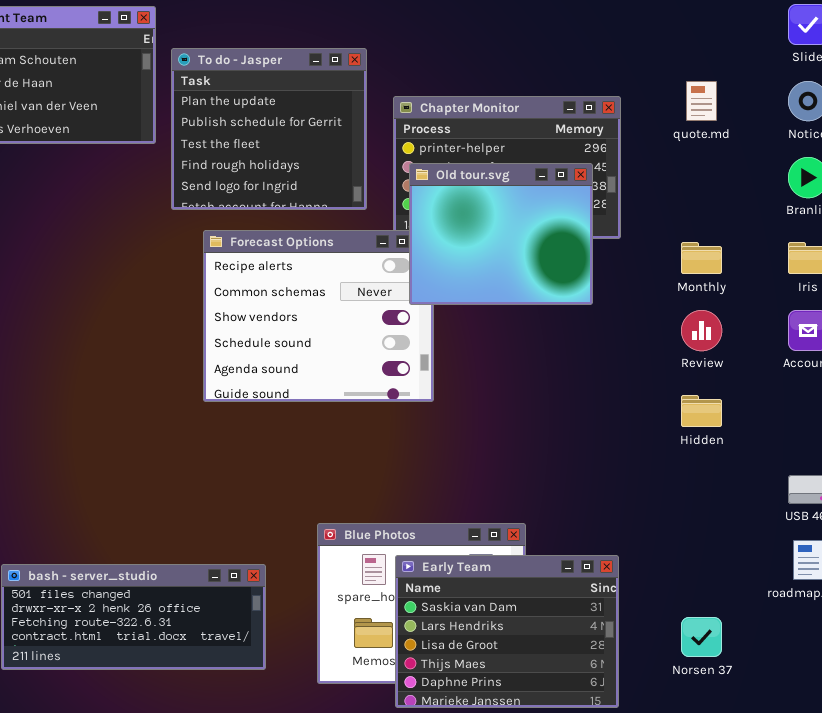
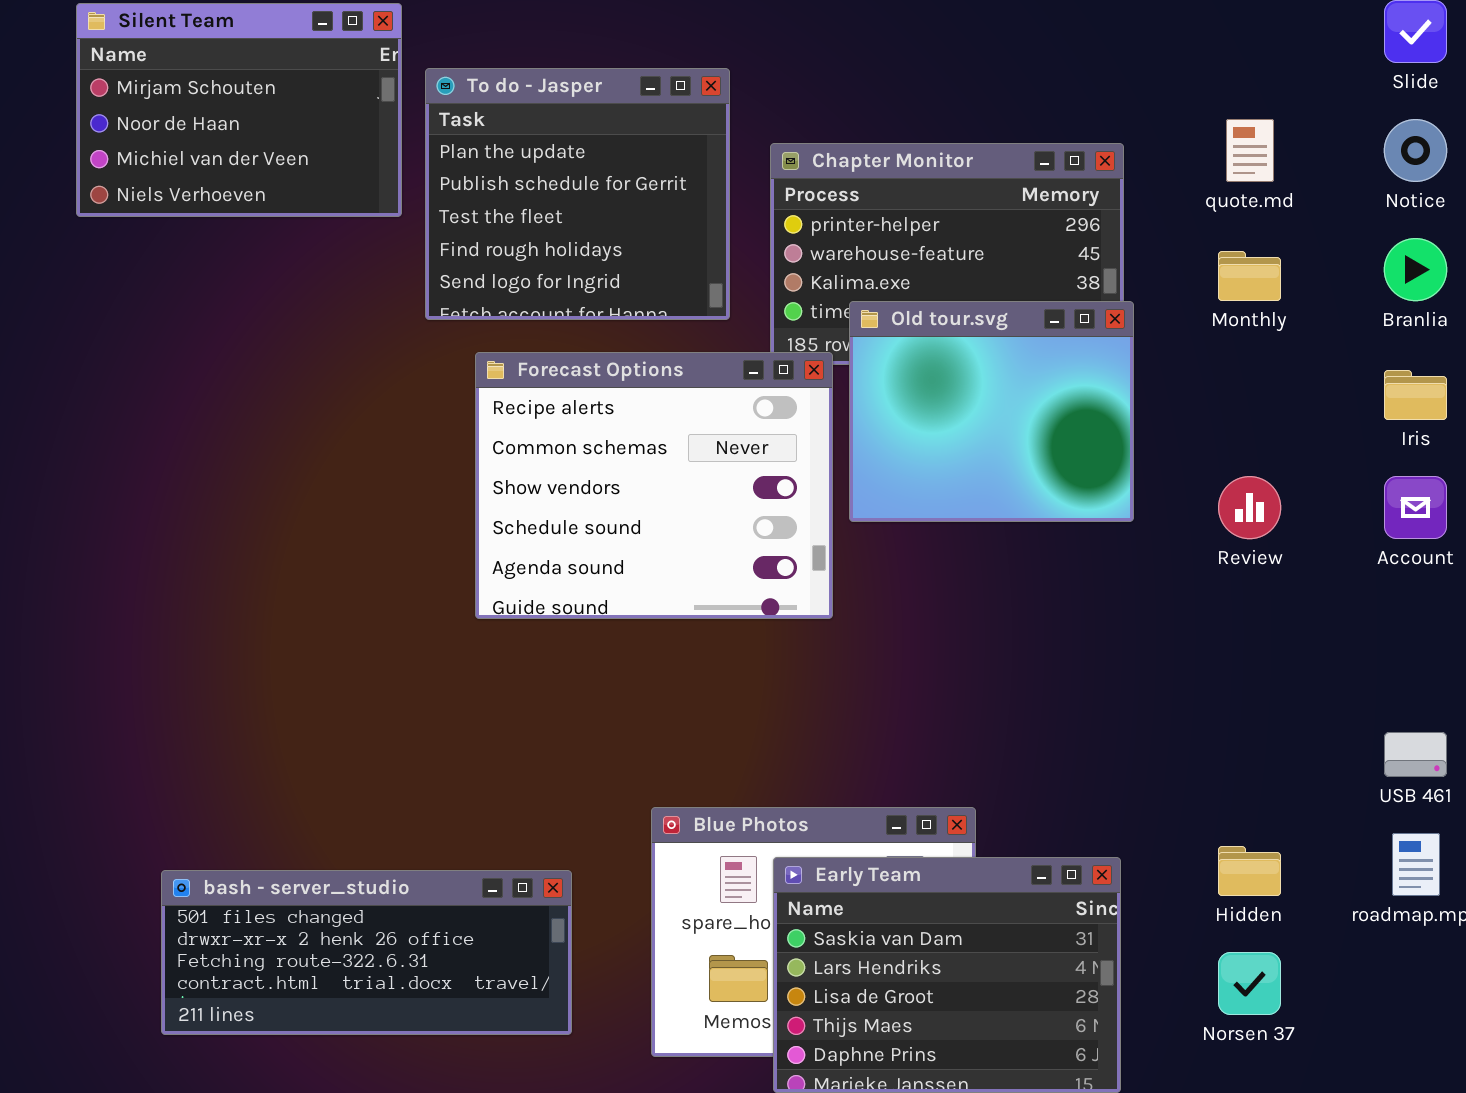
Old tour.svg: [409,163,593,305] -> [849,301,1134,522], moved
Monthly: [681,242,722,274] -> [1218,251,1281,301], moved
Hidden: [681,395,722,427] -> [1218,846,1281,896], moved

